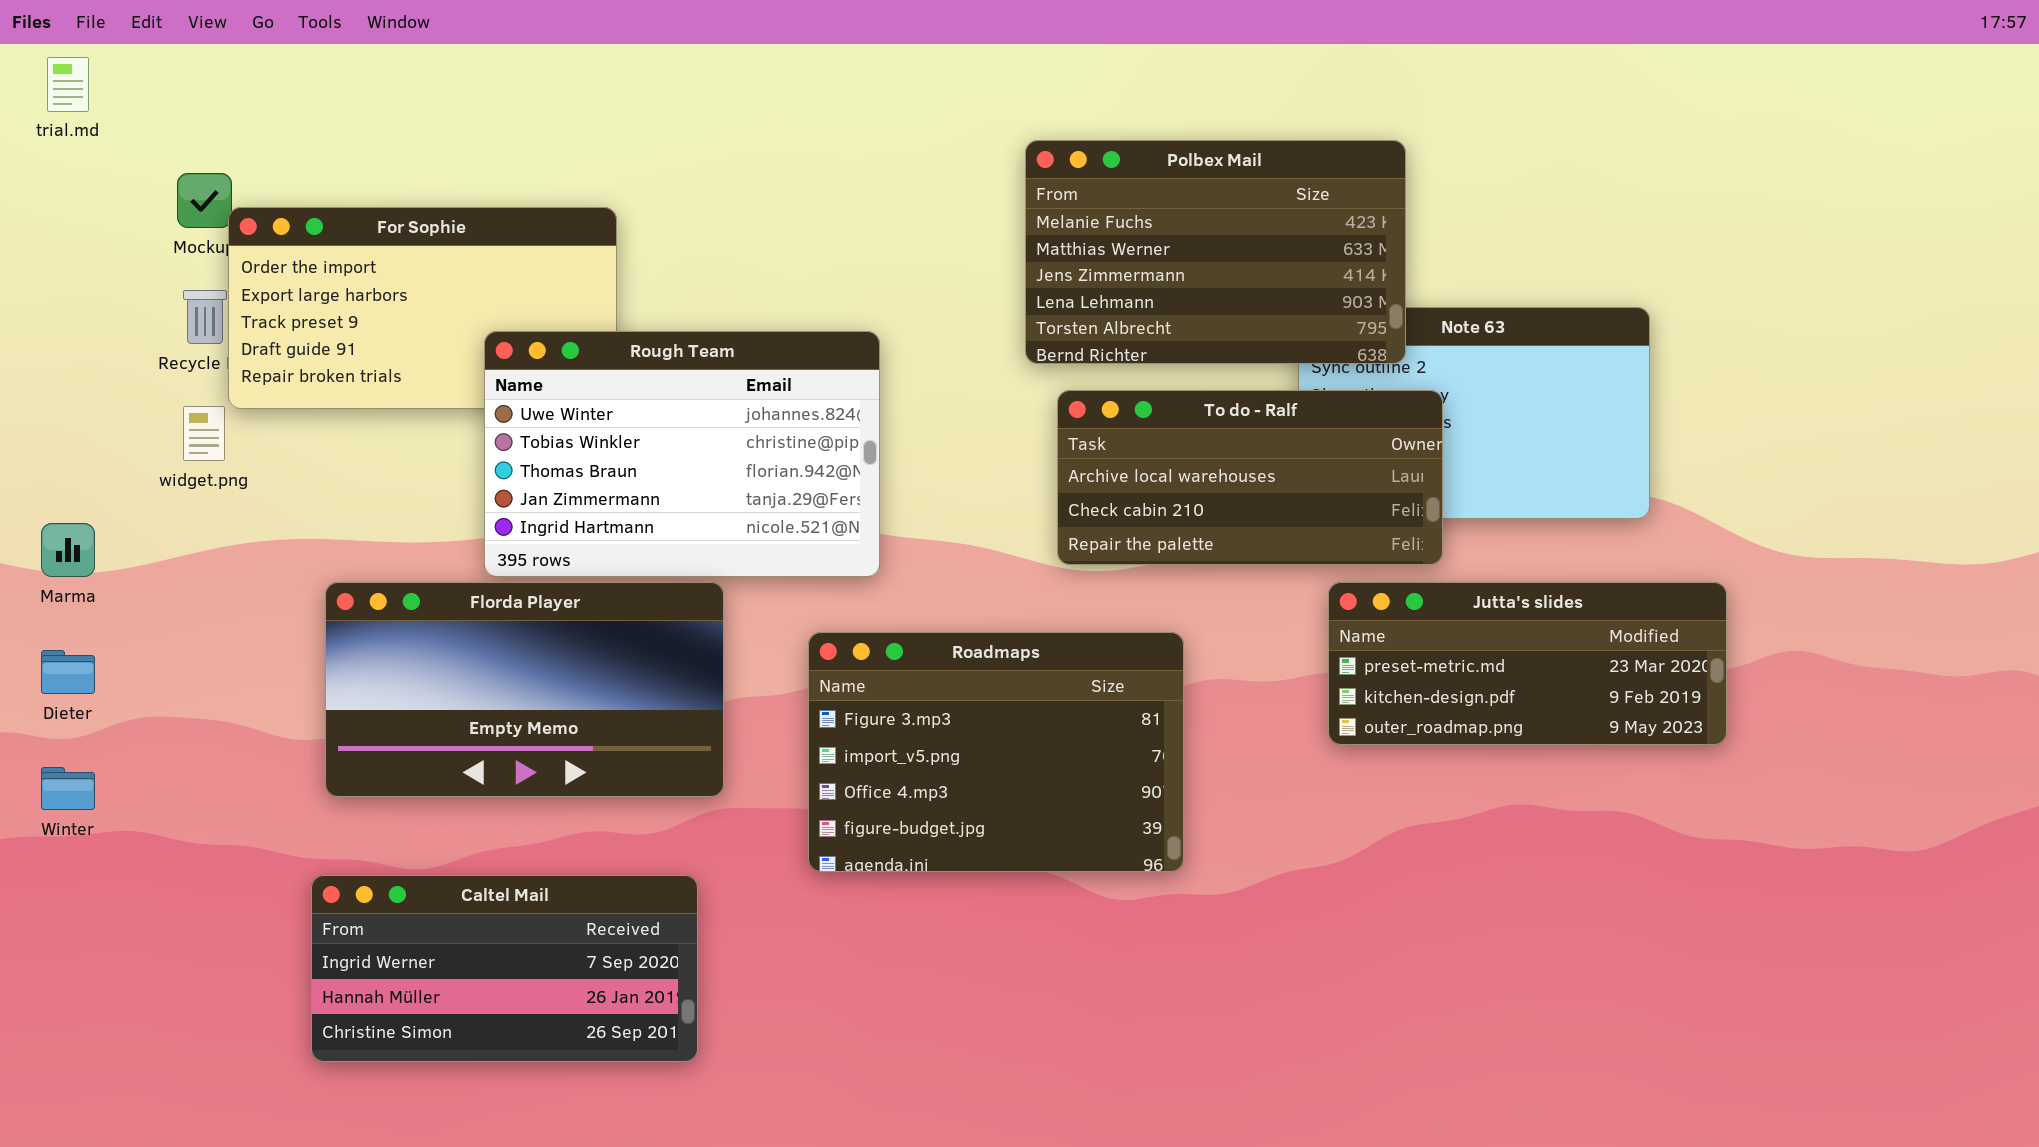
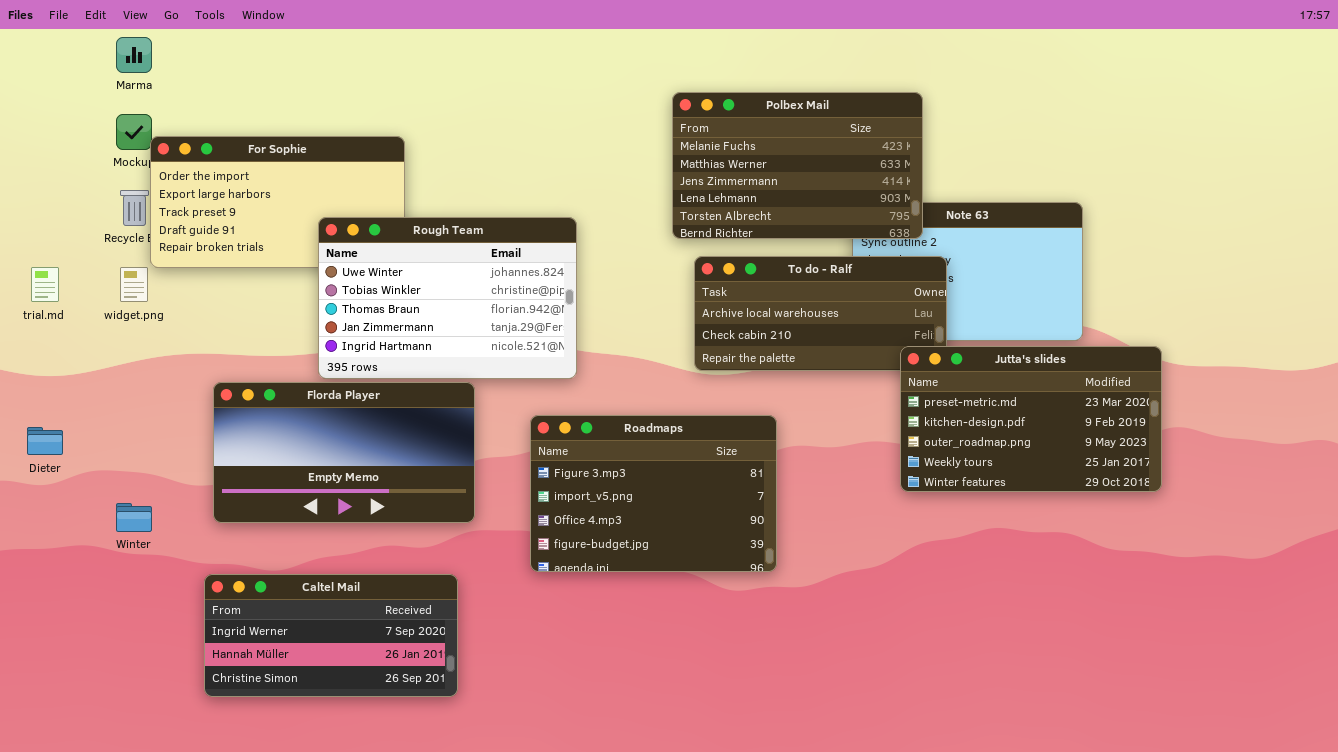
trial.md: [47,57,89,112] -> [31,267,59,302], moved
Marma: [41,523,95,577] -> [116,37,152,73], moved
Jutta's slides: [1328,582,1727,745] -> [900,346,1162,492], moved, resized
Winter: [41,767,95,810] -> [116,503,152,532], moved

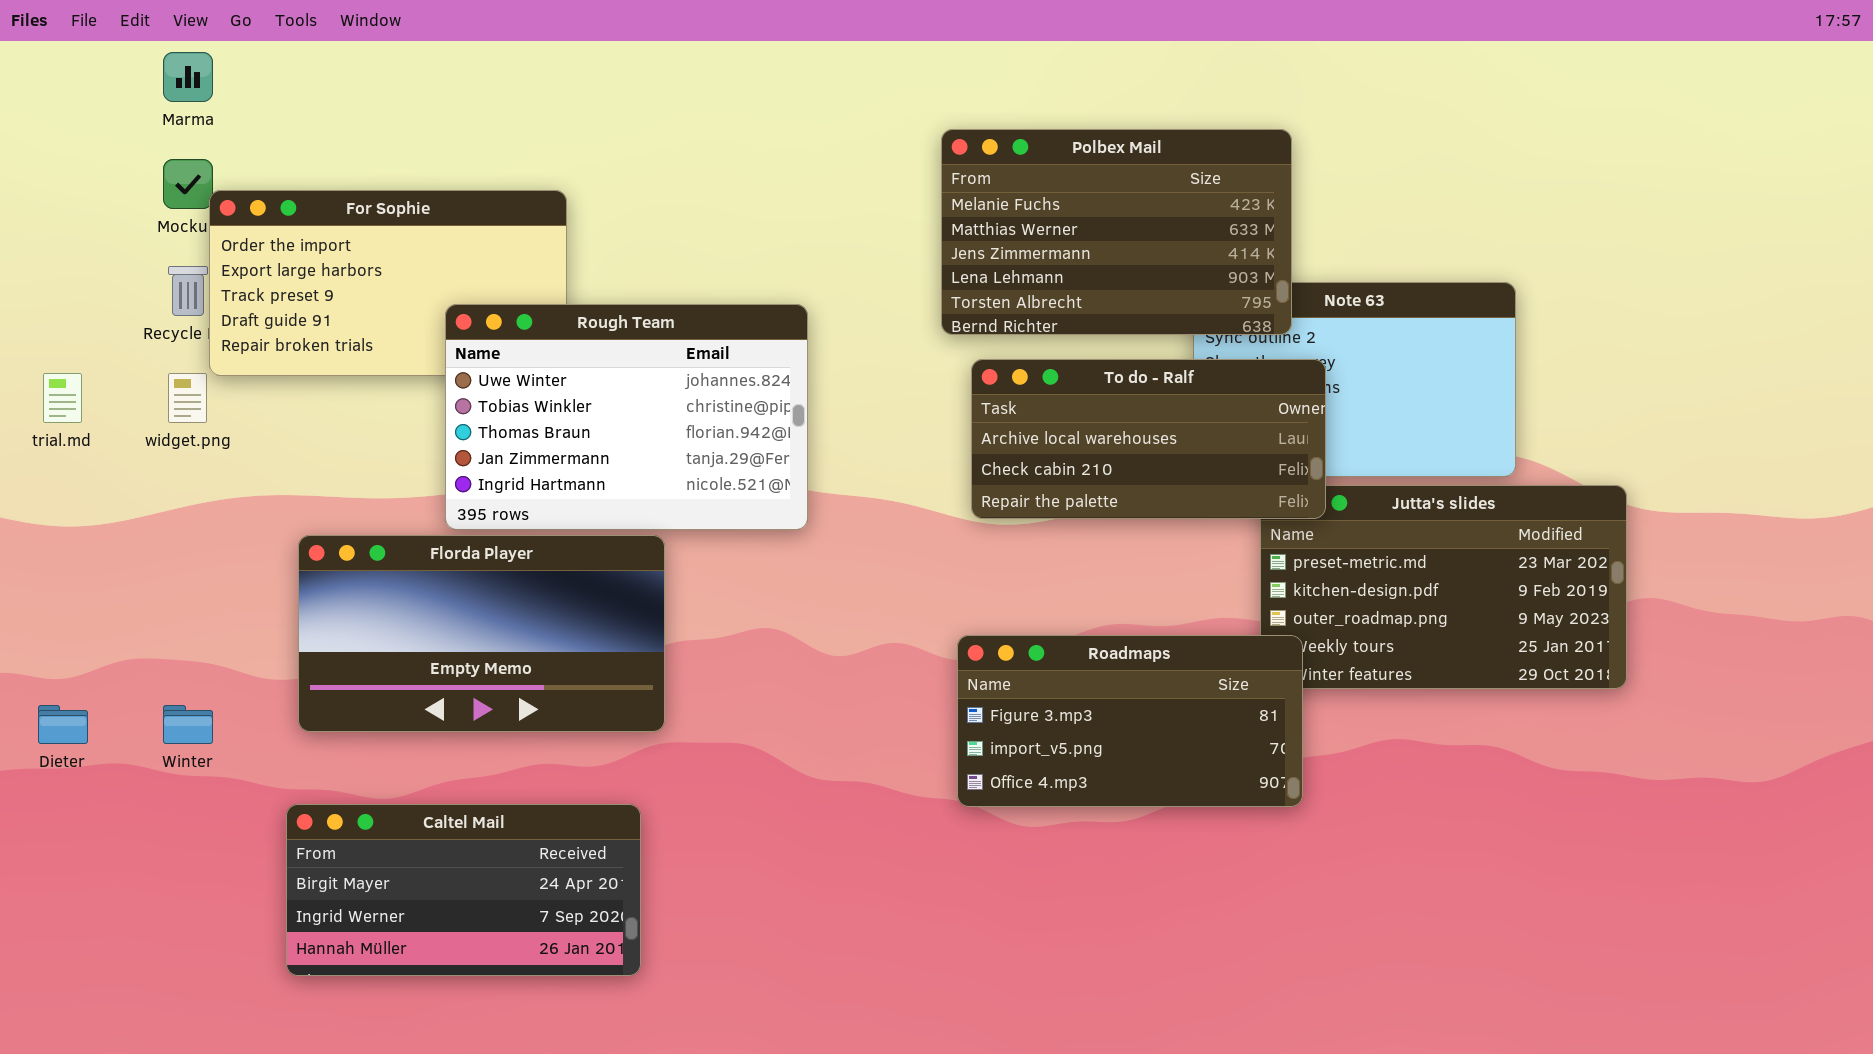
To do - Ralf: [694,256,947,371] -> [971,359,1326,519], raised
Roadmaps: [530,415,777,572] -> [957,635,1303,807], moved, resized
Dieter: [27,427,63,455] -> [38,705,88,744], moved
Caltel Mail: [204,574,458,697] -> [286,804,641,976], scrolled up 1 row

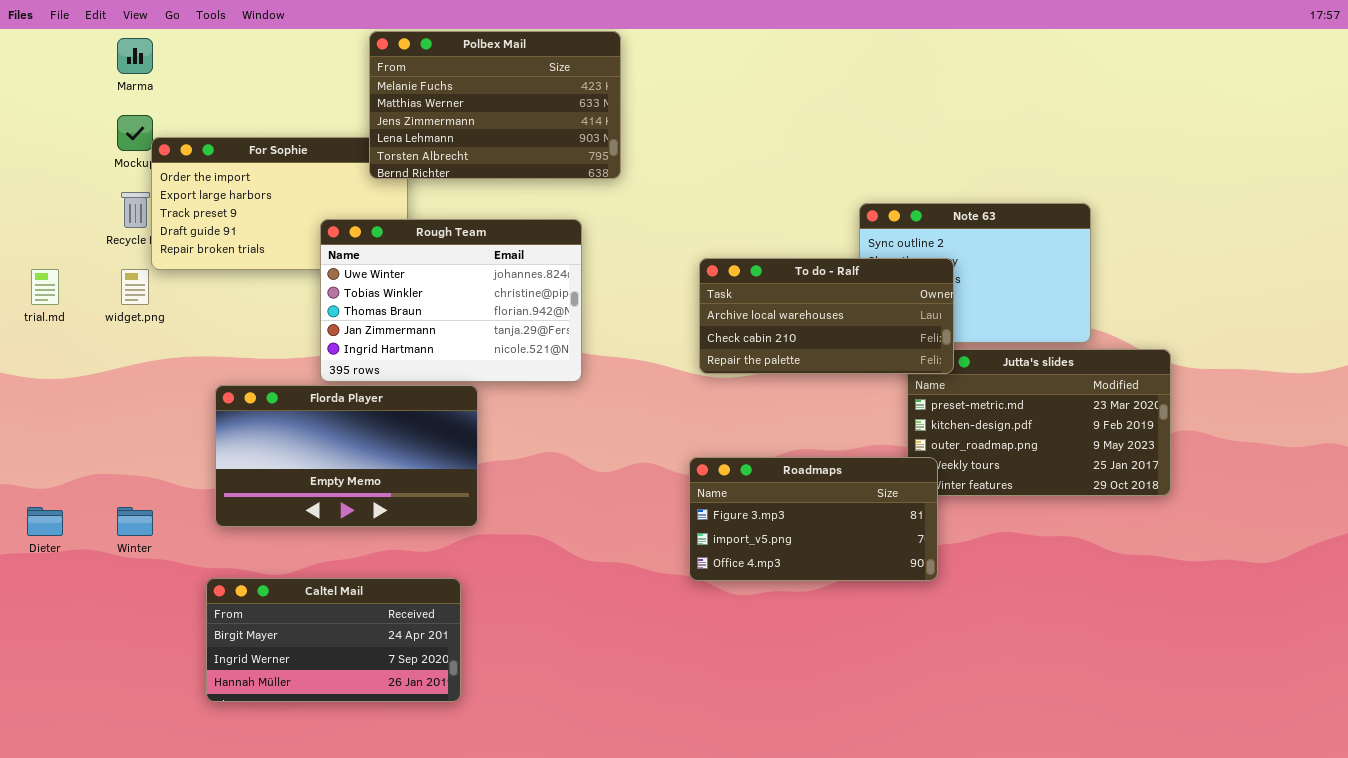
Polbex Mail: [941,129,1292,335] -> [369,31,621,179], moved

